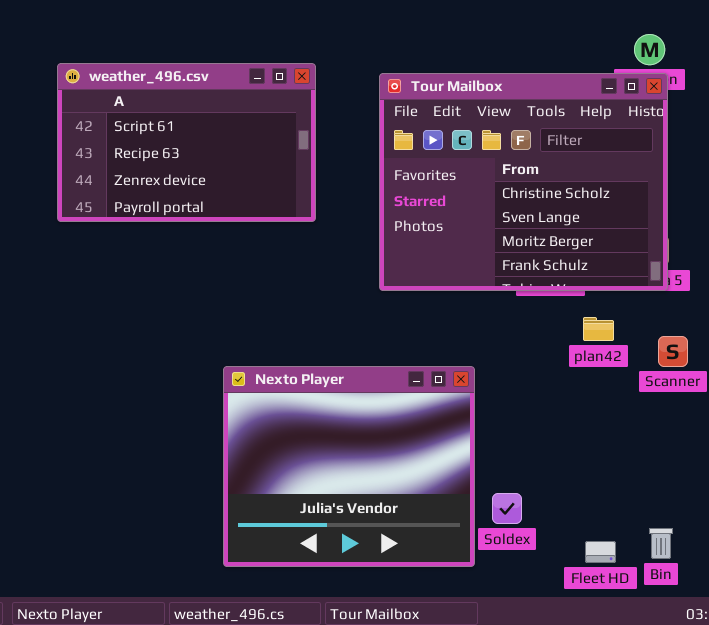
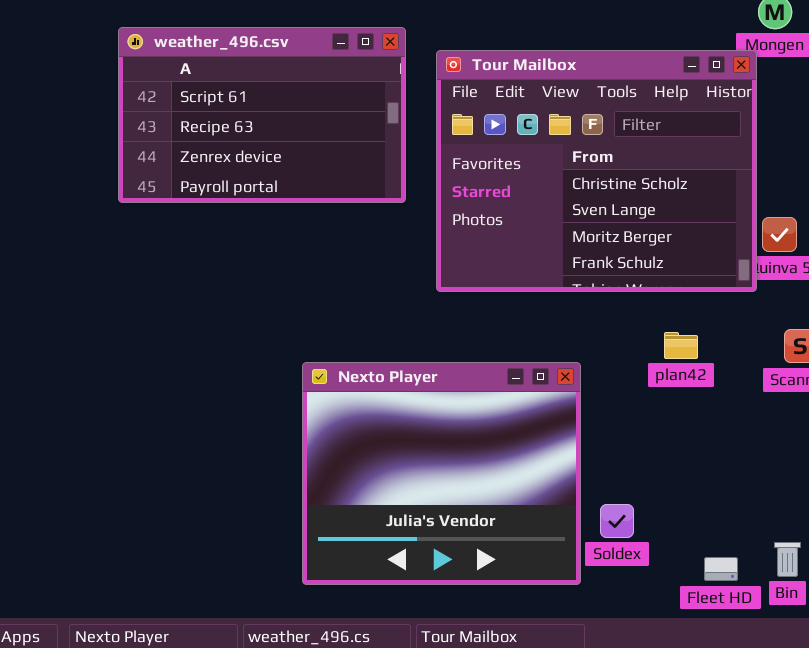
Tour Mailbox: [379,73,668,291] -> [436,50,757,292], moved
plan42: [583,317,614,341] -> [664,332,698,359], moved

